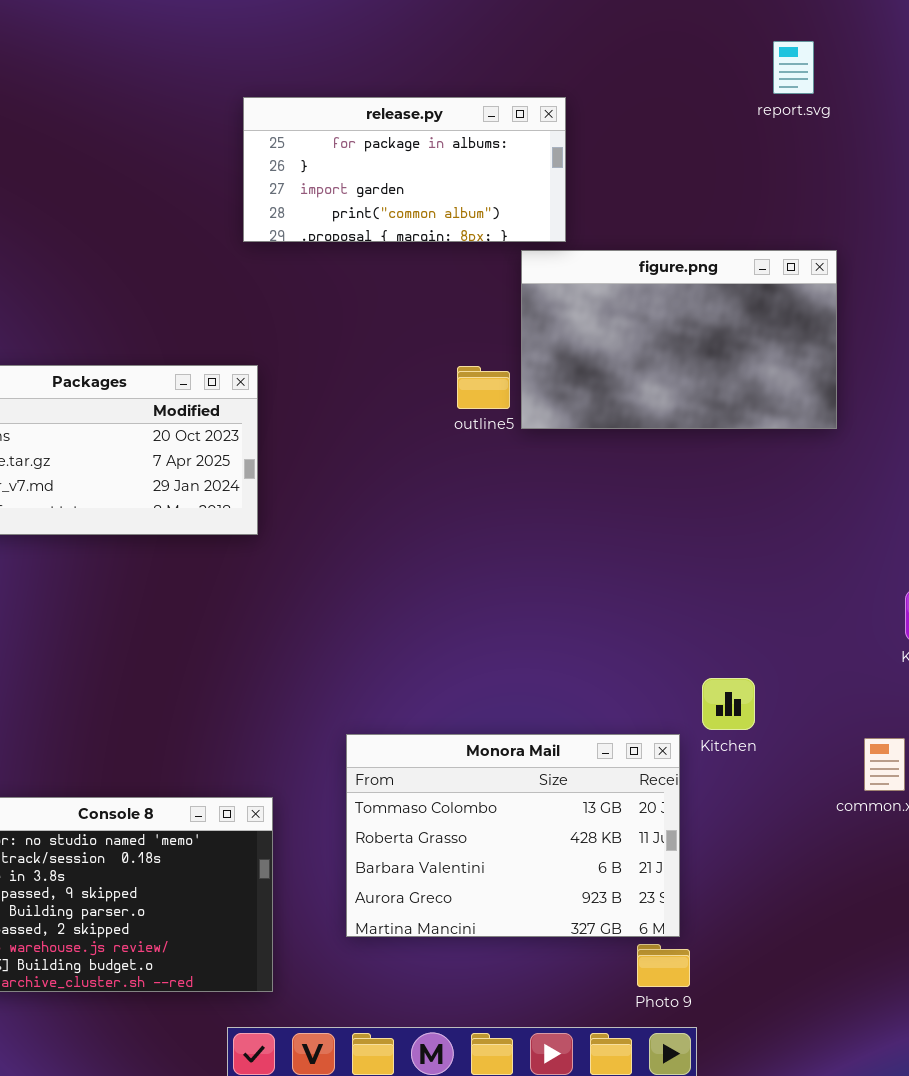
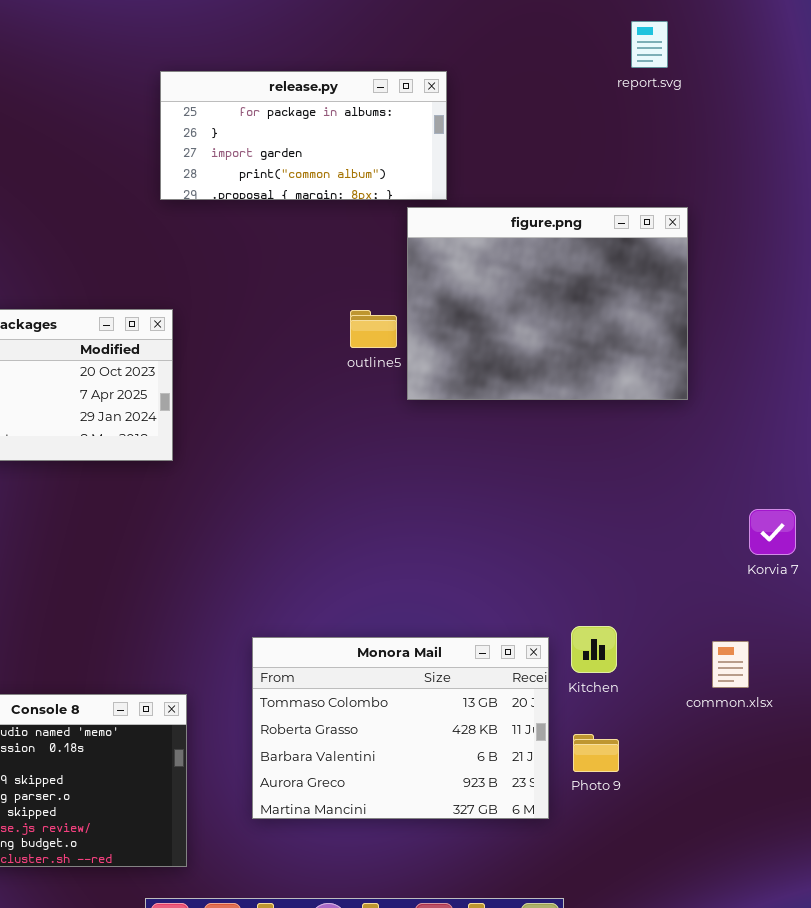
figure.png: [521,250,837,429] -> [407,207,688,400], resized
Kitchen: [702,678,755,730] -> [571,626,617,673], moved
Photo 9: [637,944,690,987] -> [573,734,619,772], moved

